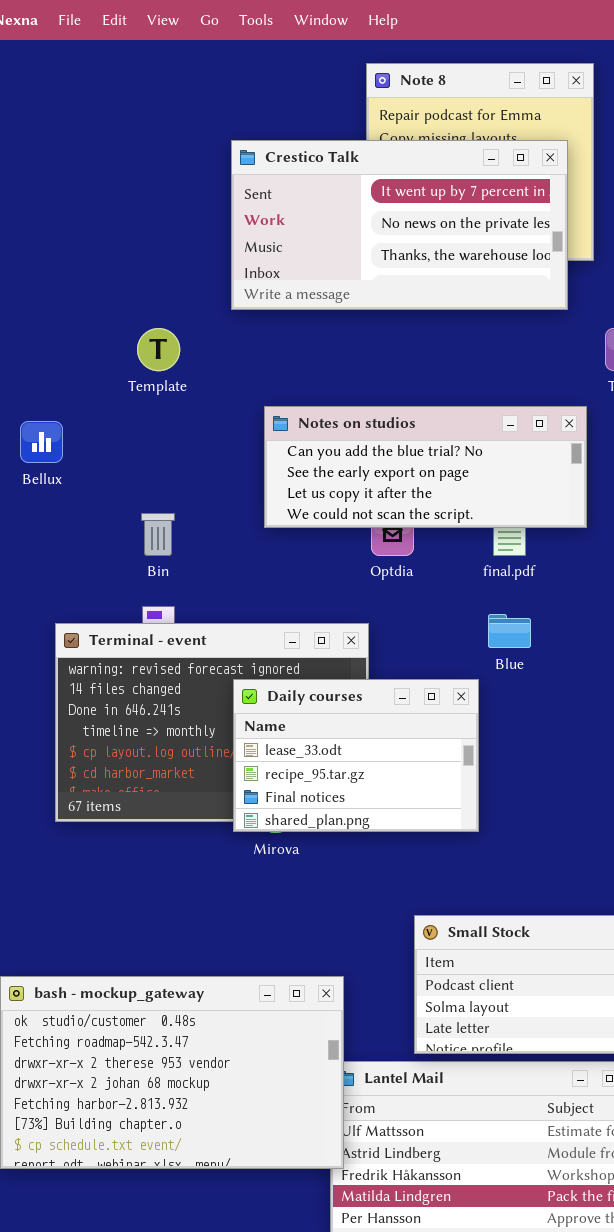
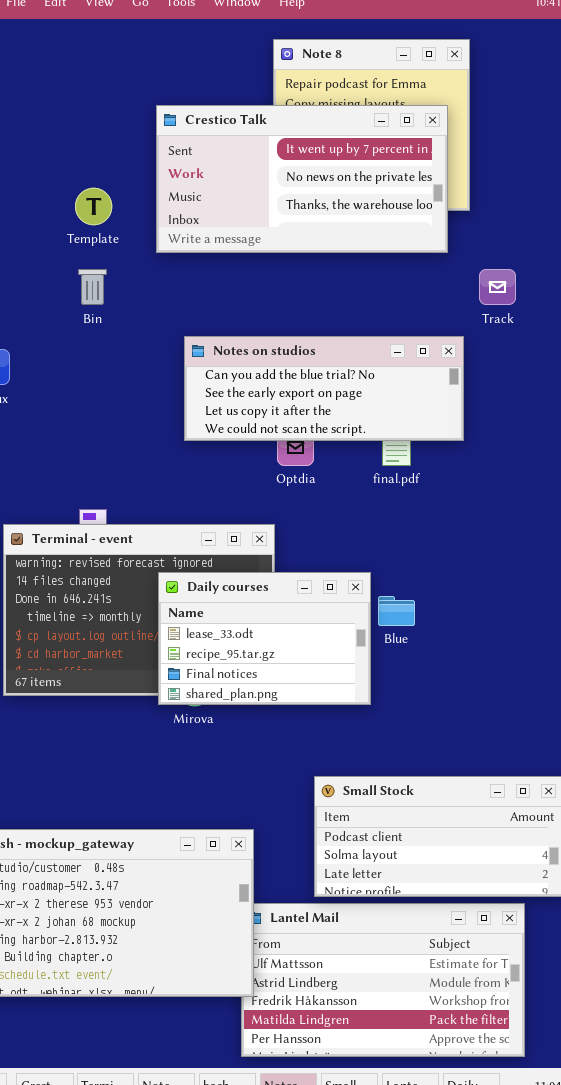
Template: [137,328,180,371] -> [75,188,112,225], moved
Bin: [141,513,175,556] -> [78,269,107,305], moved
Blue: [488,614,531,648] -> [378,596,415,626], moved

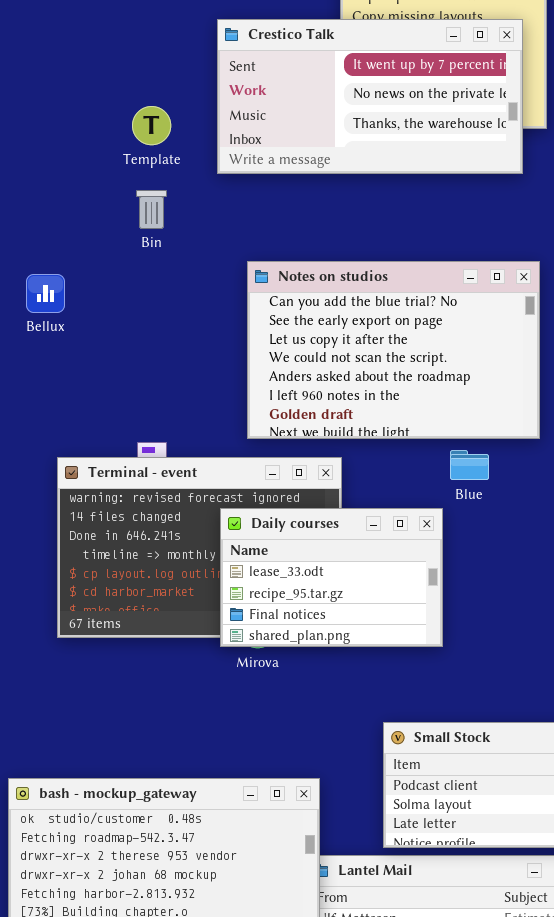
Notes on studios: [184,336,464,441] -> [247,261,540,439], resized
Blue: [378,596,415,626] -> [450,450,489,480], moved

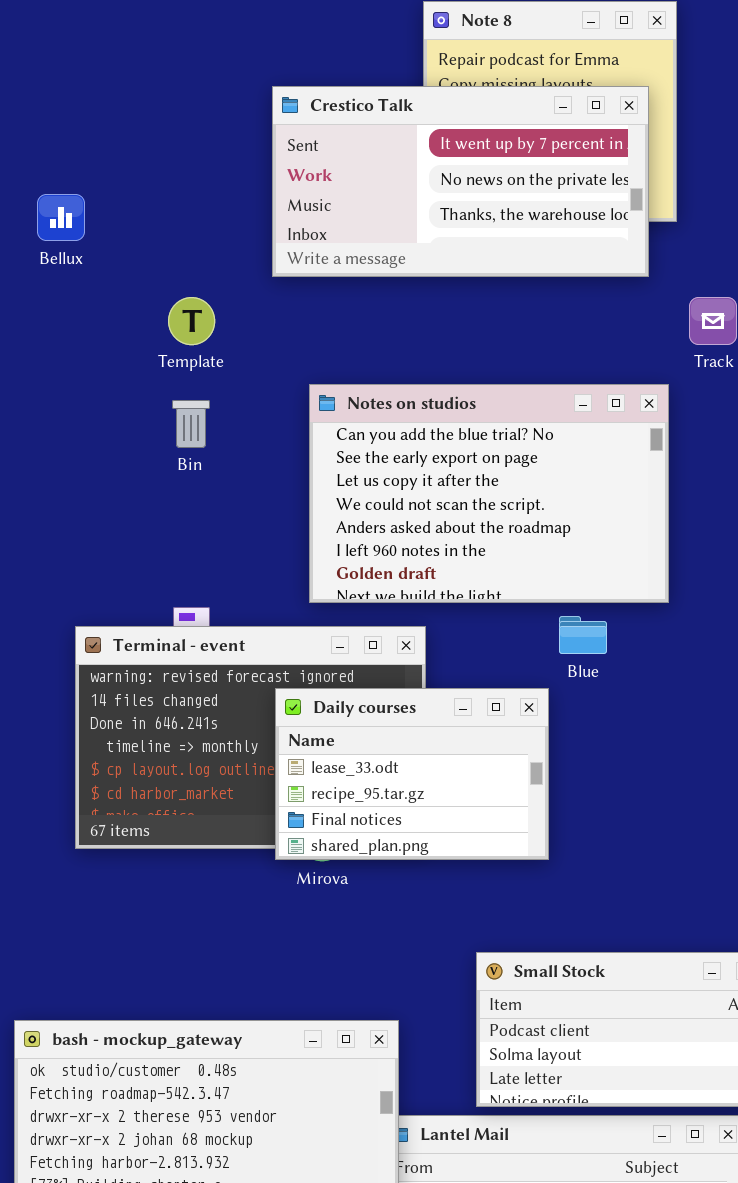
Template: [132,106,171,145] -> [168,297,215,345], moved
Bin: [136,190,167,229] -> [172,400,210,448], moved
Bellux: [26,274,65,313] -> [37,194,85,241], moved

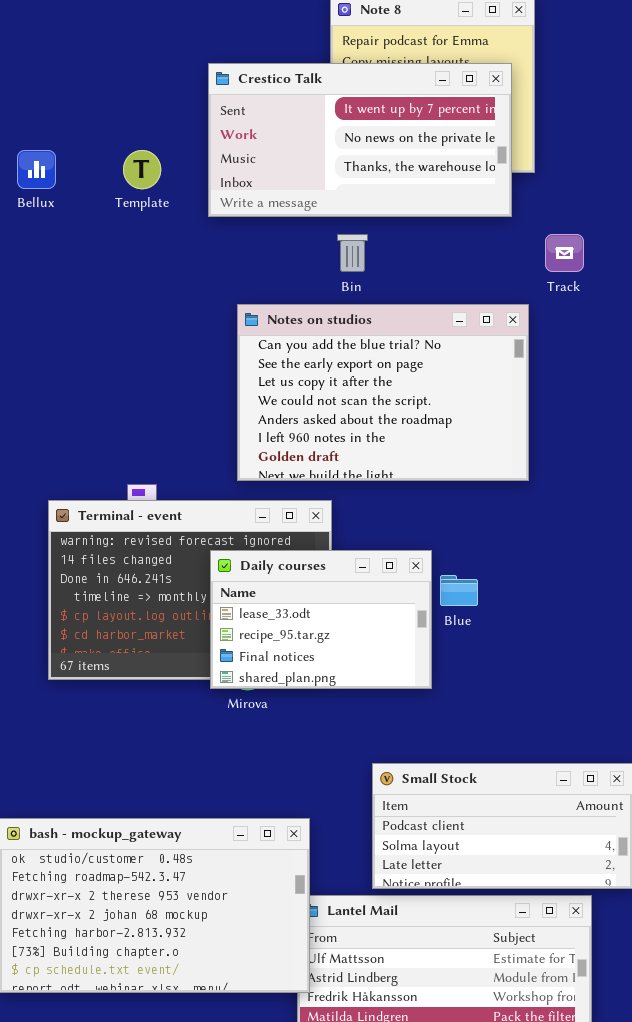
Template: [168,297,215,345] -> [123,150,161,189], moved
Bin: [172,400,210,448] -> [337,234,368,272], moved
Blue: [559,616,607,654] -> [440,575,478,606], moved

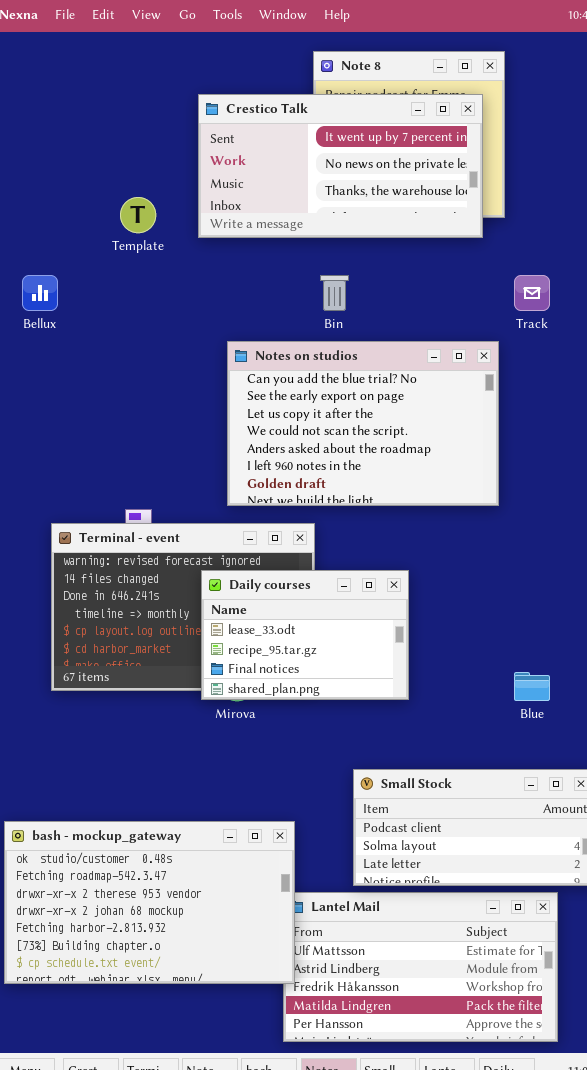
Crestico Talk: [208,63,512,217] -> [198,94,483,238], moved
Bellux: [17,150,56,189] -> [22,275,58,311], moved
Blue: [440,575,478,606] -> [514,672,550,701], moved

